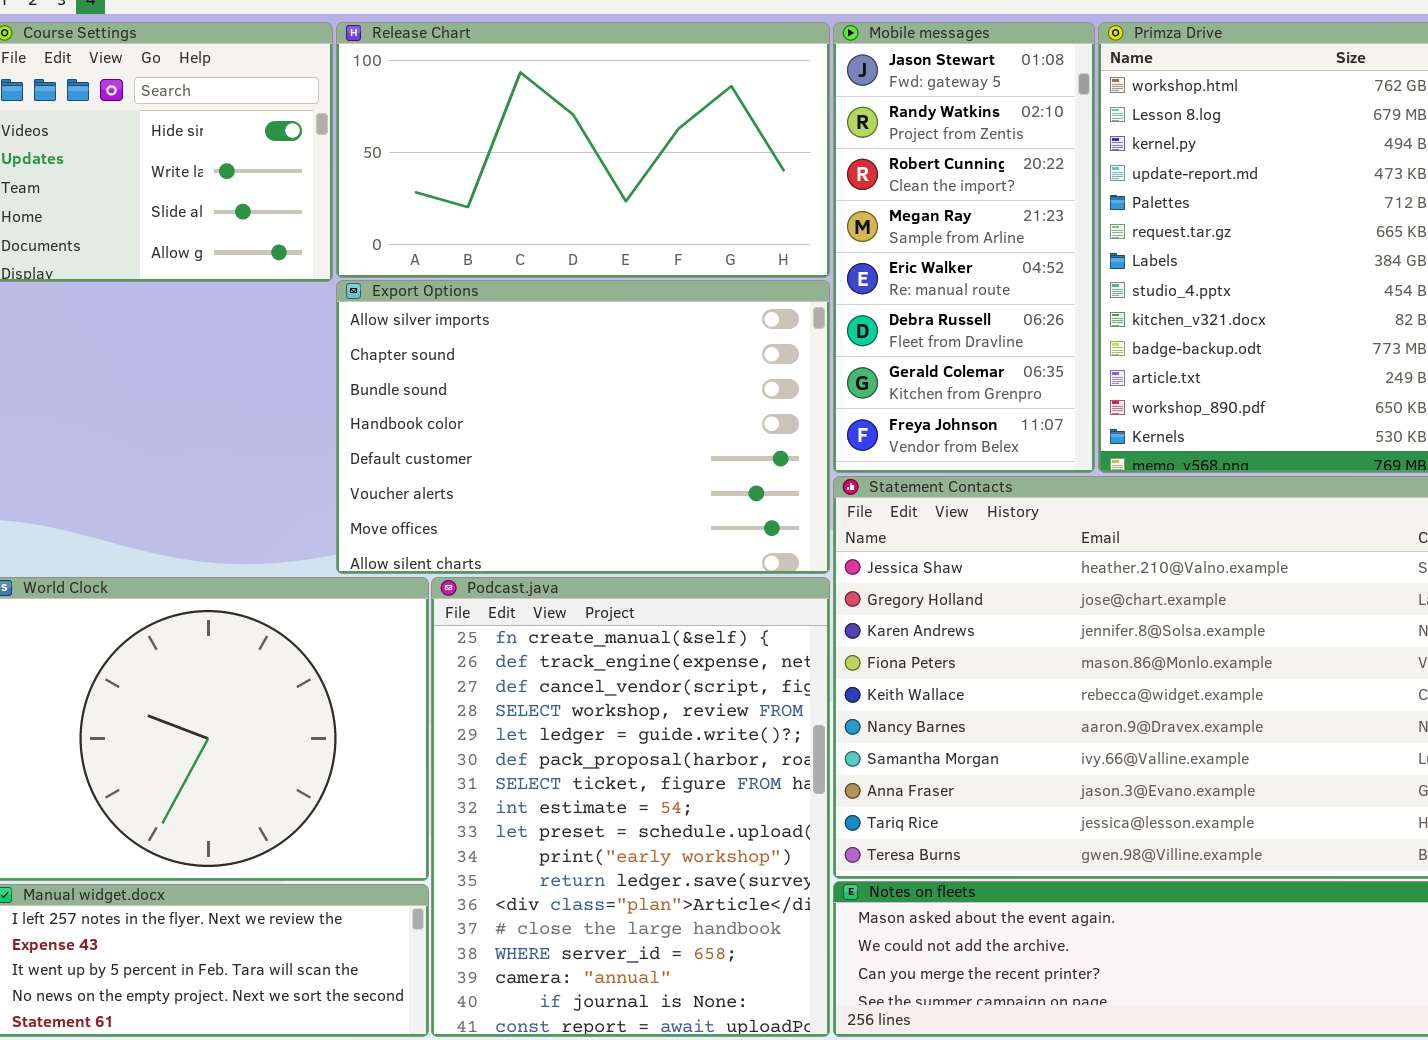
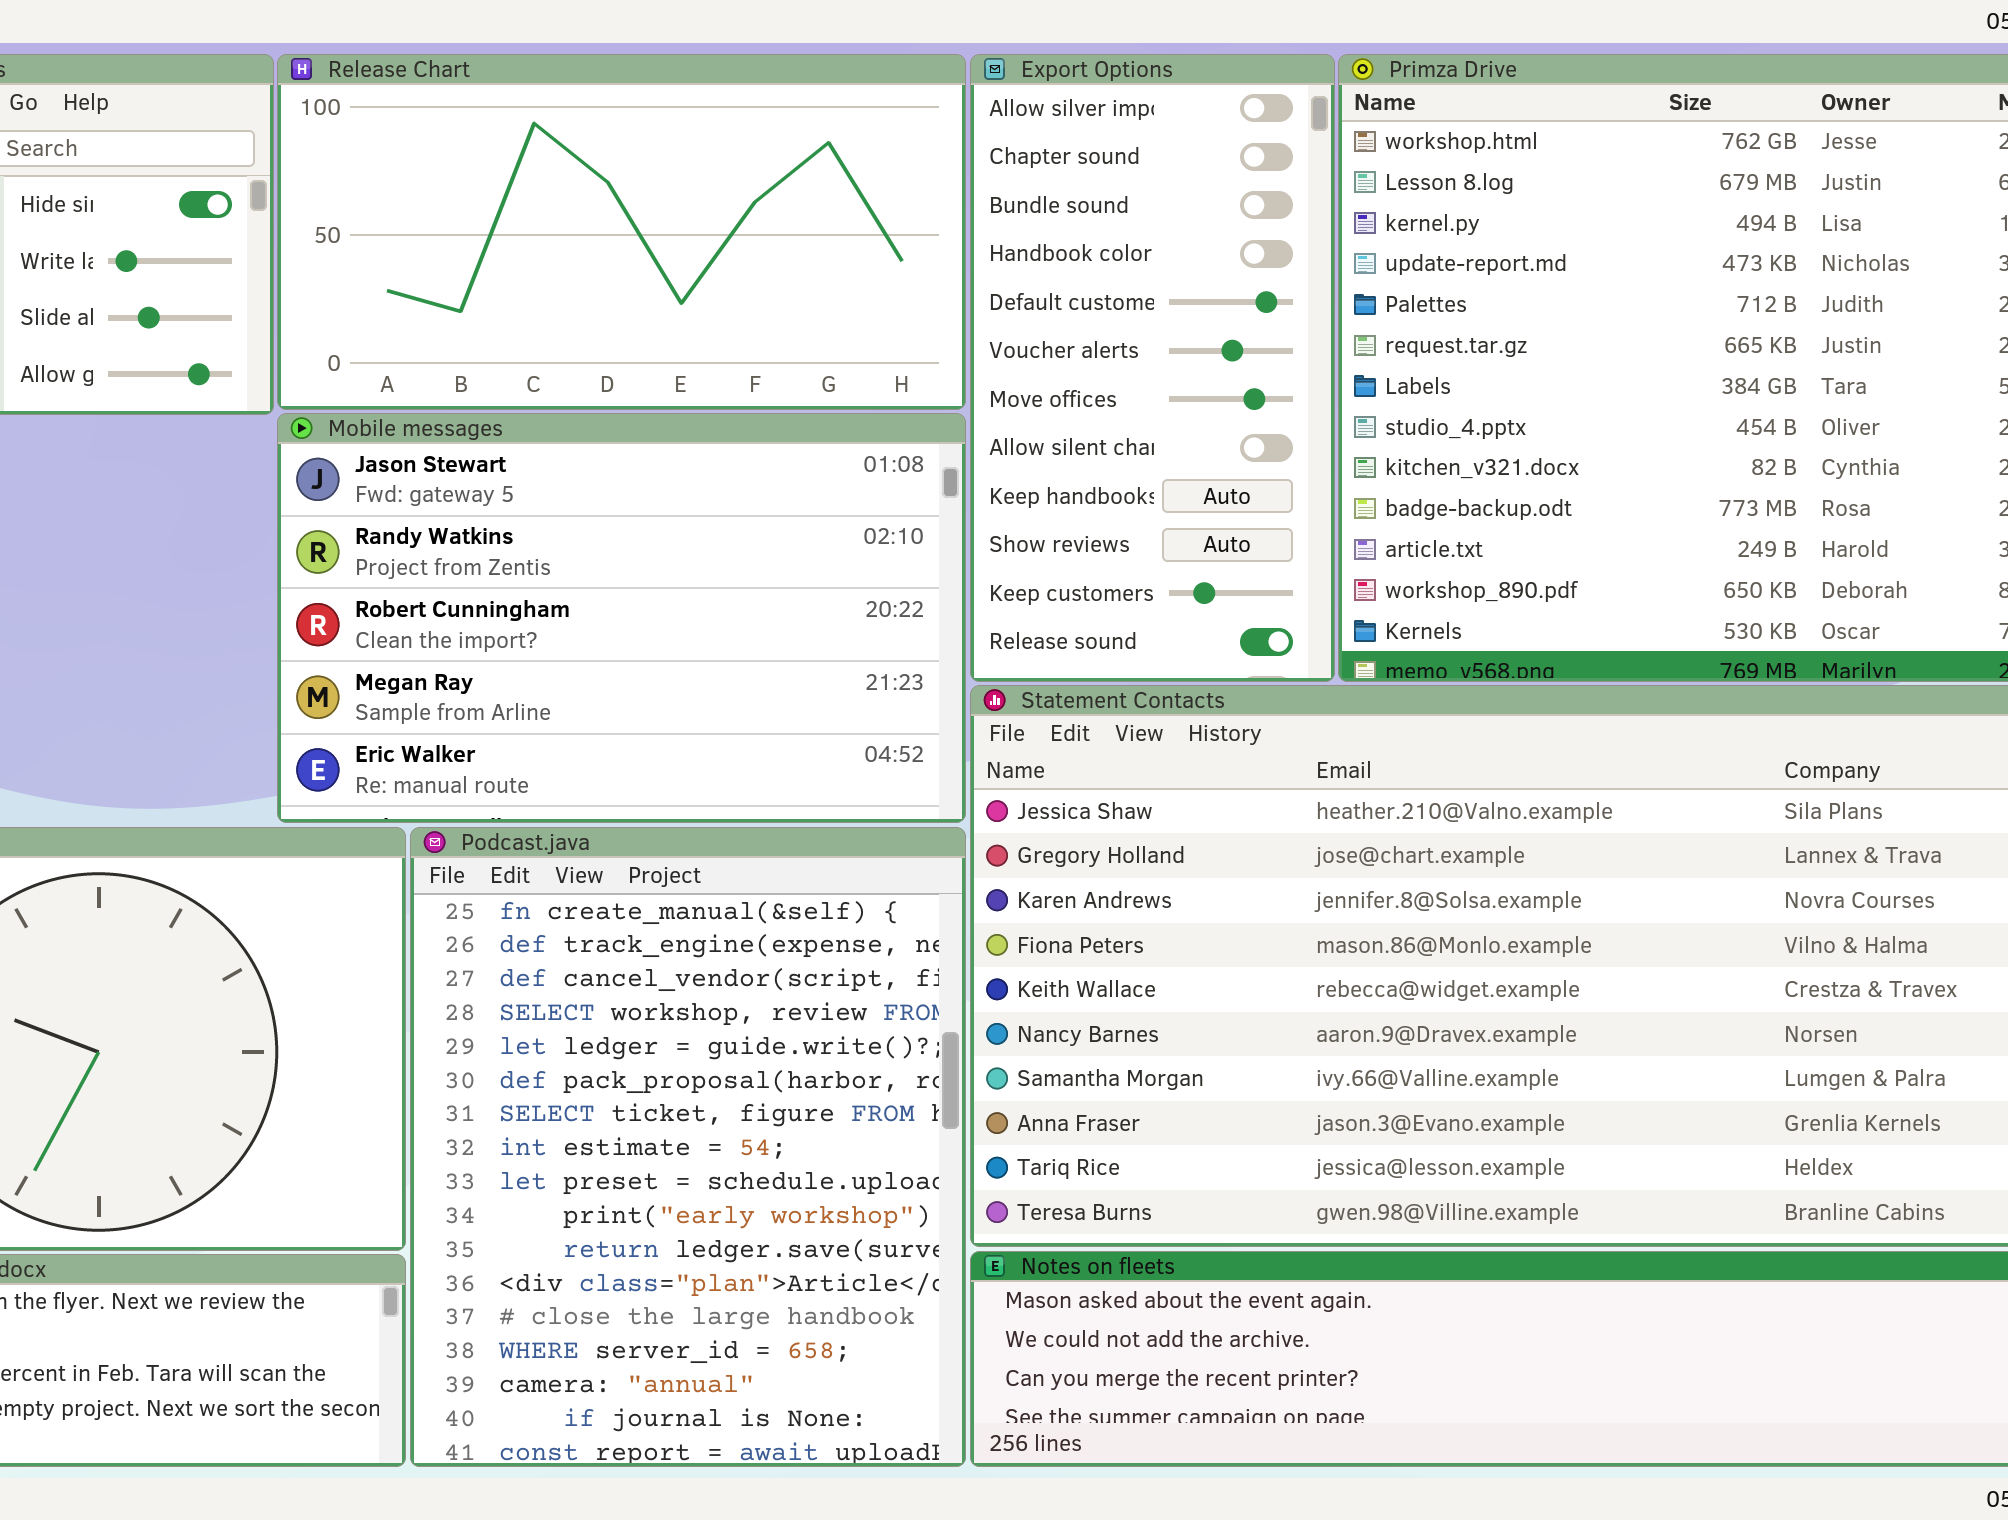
Mobile messages: [833,22,1095,473] -> [277,413,966,823], moved, resized
Export Options: [336,280,830,574] -> [970,54,1335,682], moved, resized

